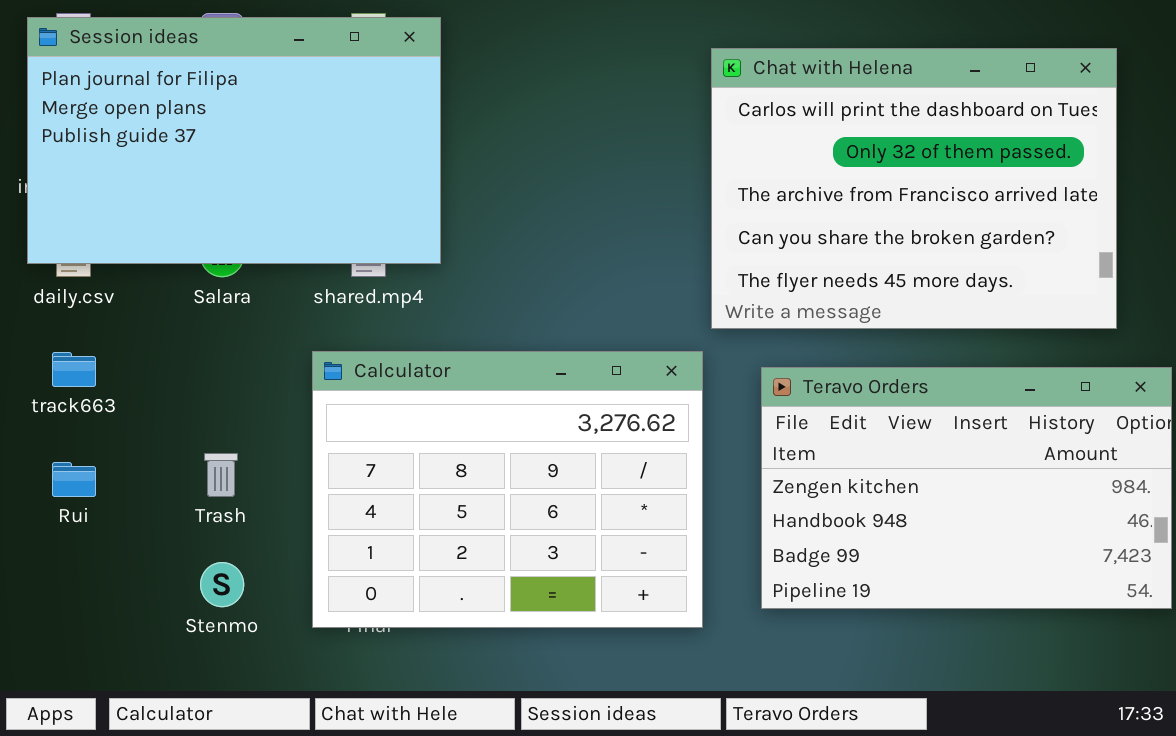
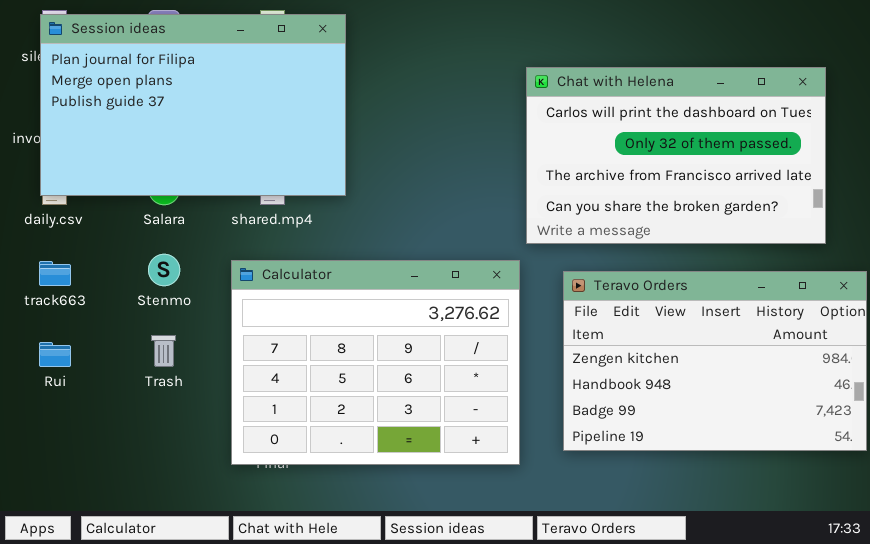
Session ideas: [27,17,441,264] -> [40,14,346,196], moved
Chat with Helena: [711,48,1117,329] -> [526,67,826,244], resized
Stenmo: [200,562,244,607] -> [148,254,180,286], moved

